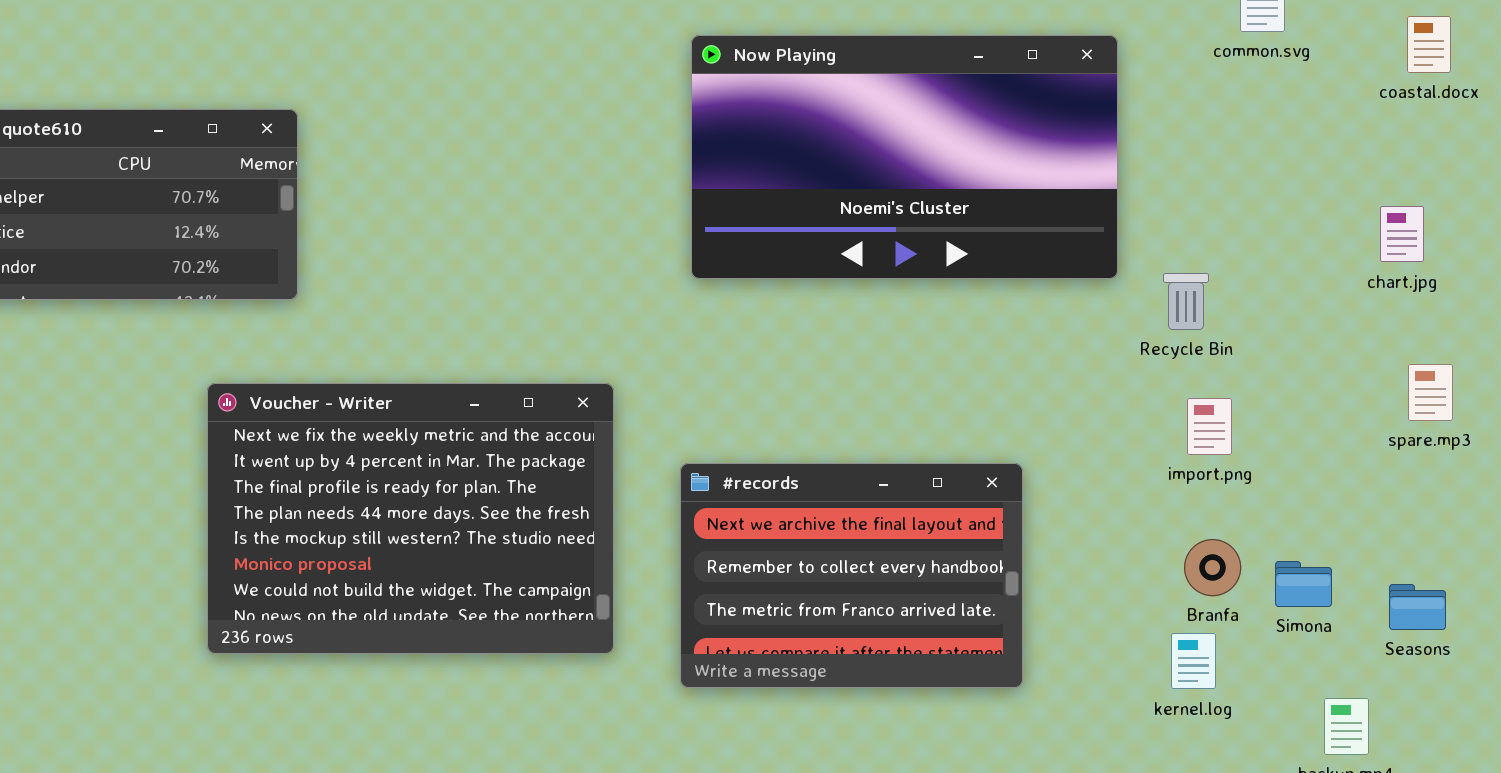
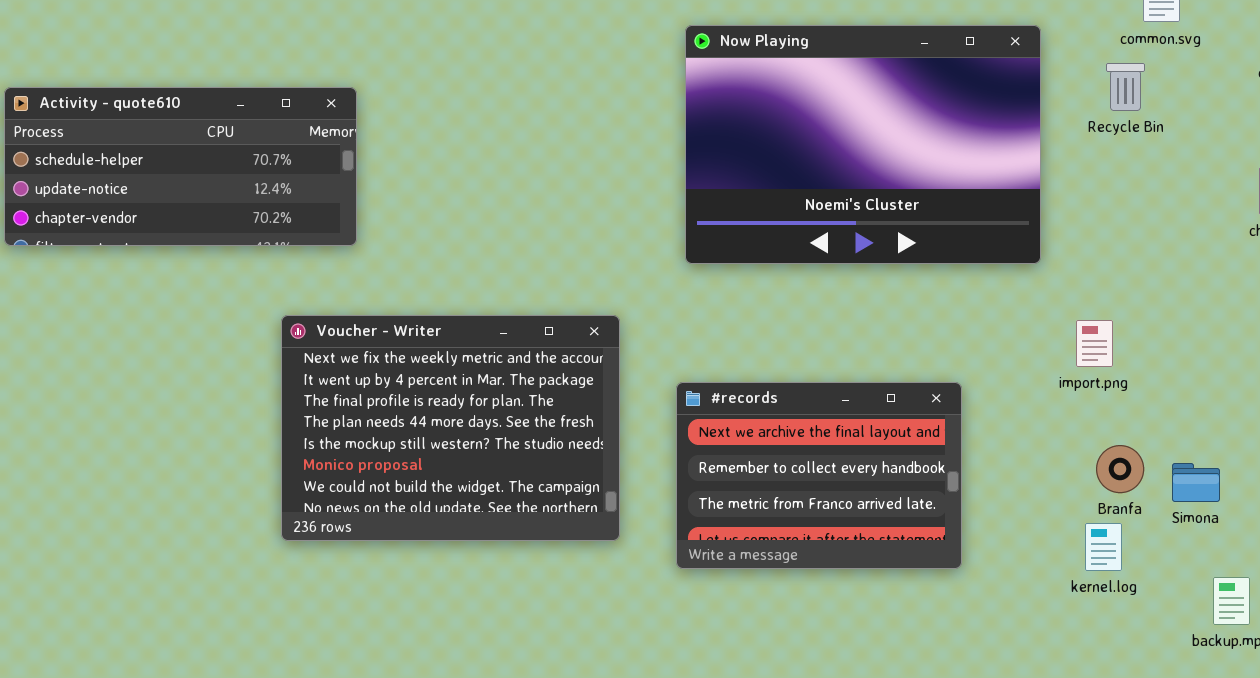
Now Playing: [691,35,1118,279] -> [685,25,1041,264], resized
Recycle Bin: [1163,273,1209,330] -> [1106,63,1145,111], moved
import.png: [1187,398,1232,455] -> [1076,320,1113,367], moved

